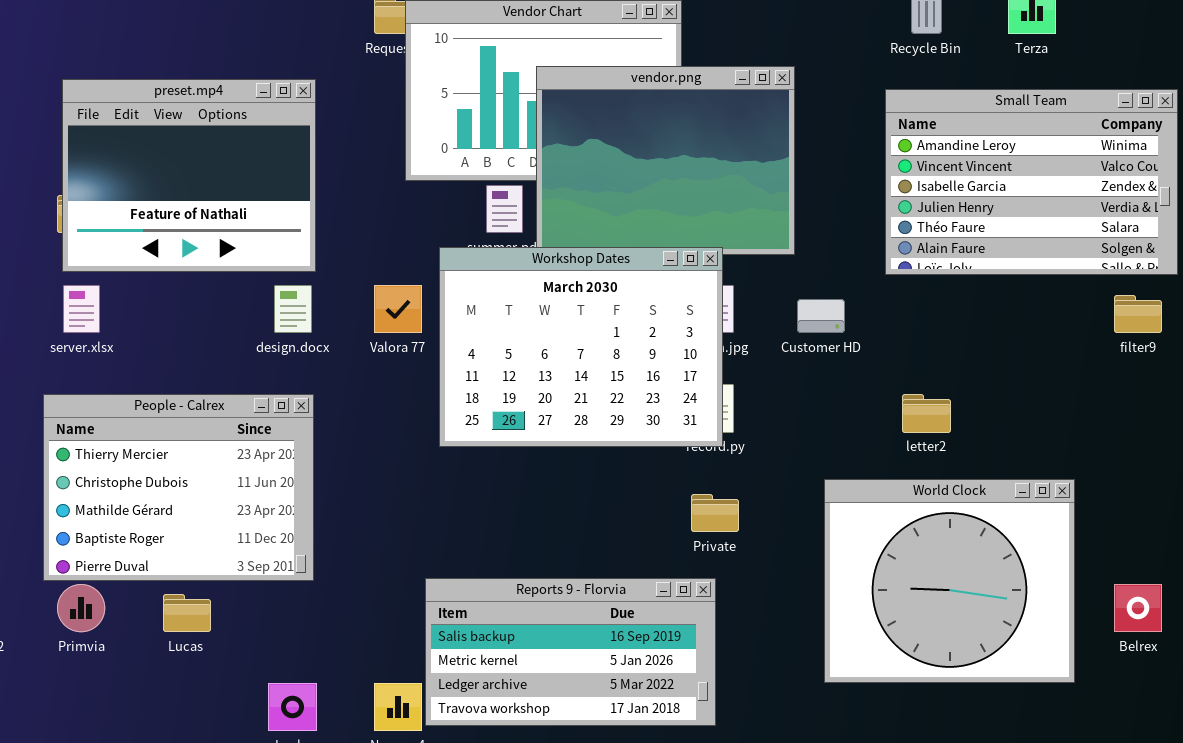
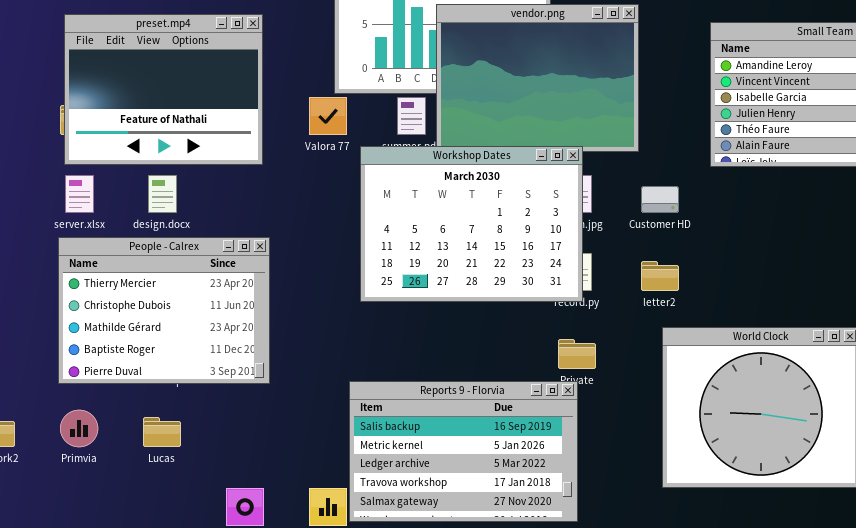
design.docx: [274,285,312,333] -> [148,175,177,213], moved
Valora 77: [374,285,422,333] -> [309,97,347,135], moved
People - Calrex: [43,394,314,581] -> [58,237,270,384], moved
letter2: [902,394,951,433] -> [641,261,679,291], moved
Reports 9 - Florvia: [425,578,716,726] -> [349,381,578,522], resized

